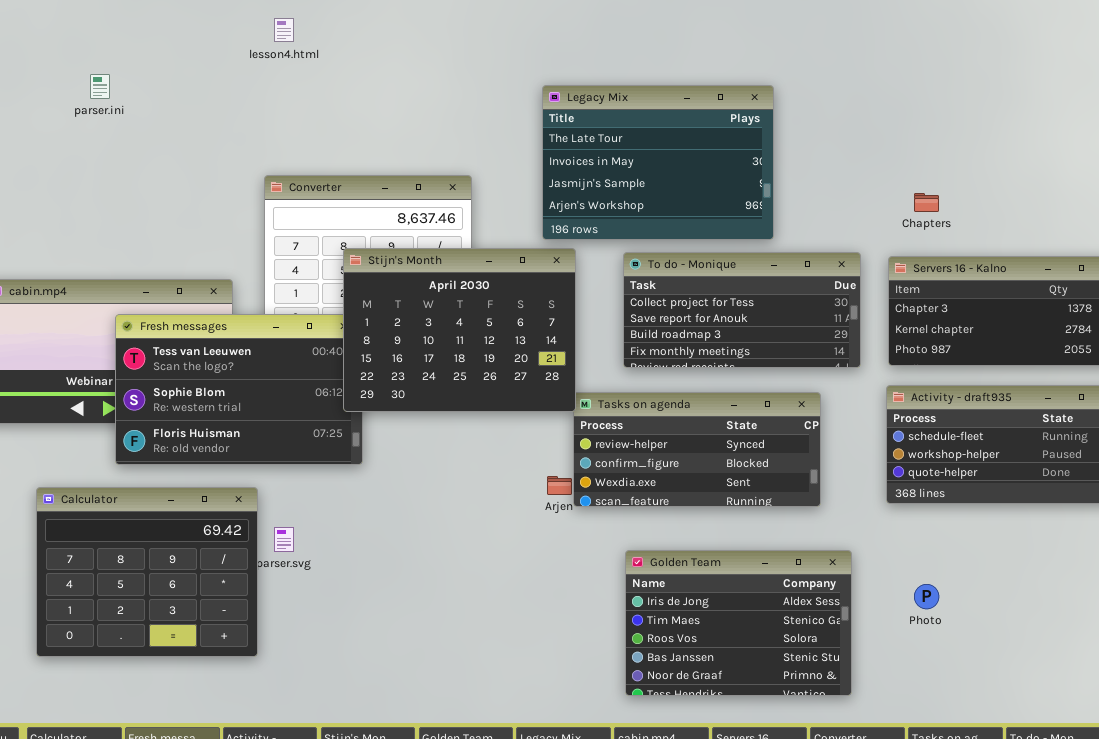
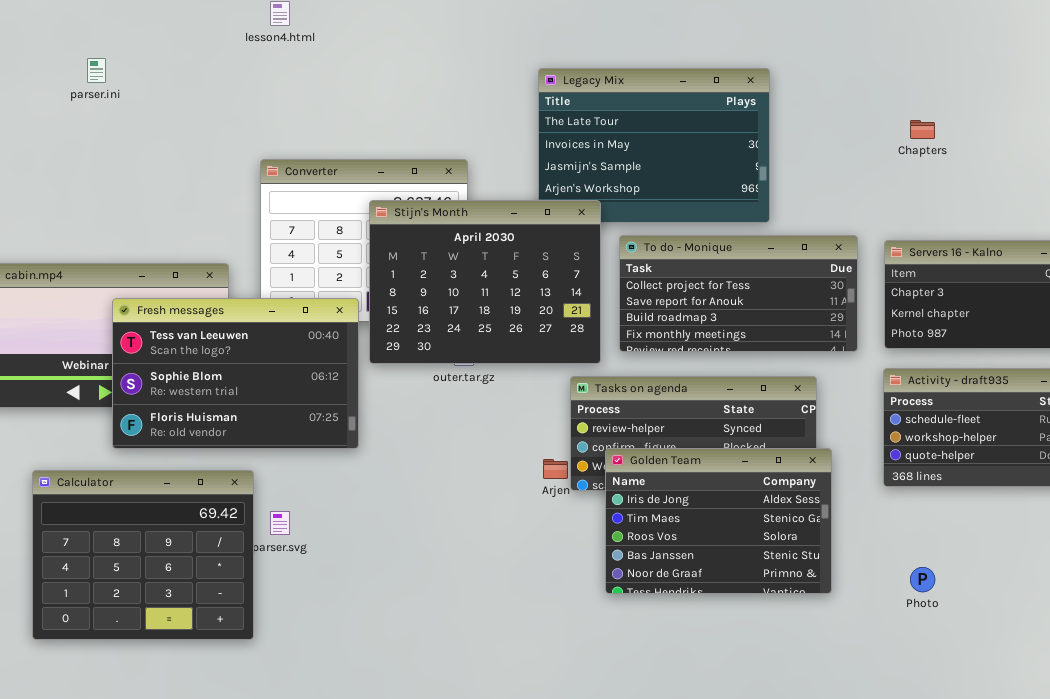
Chapters: [914,193,939,212] -> [910,120,935,139], moved
Stijn's Month: [343,248,576,412] -> [369,200,601,364], moved
Golden Team: [625,550,852,696] -> [605,448,832,594], moved

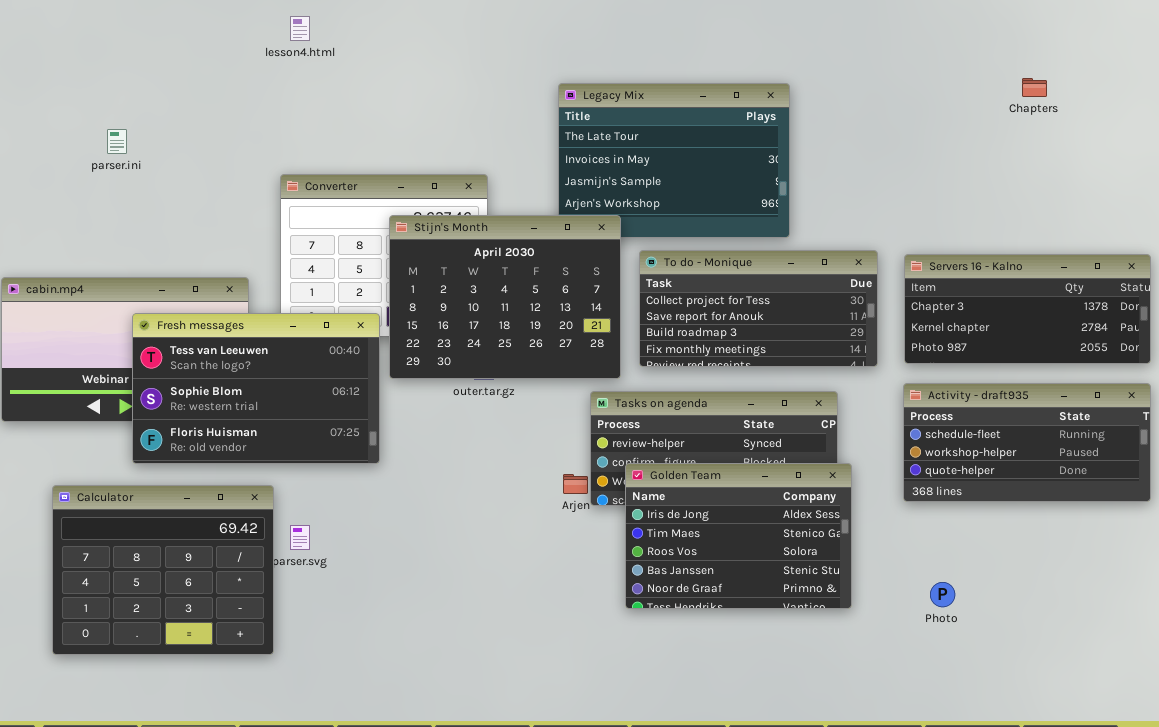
parser.ini: [87,58,106,83] -> [107,129,127,154], moved
Chapters: [910,120,935,139] -> [1022,78,1047,97], moved

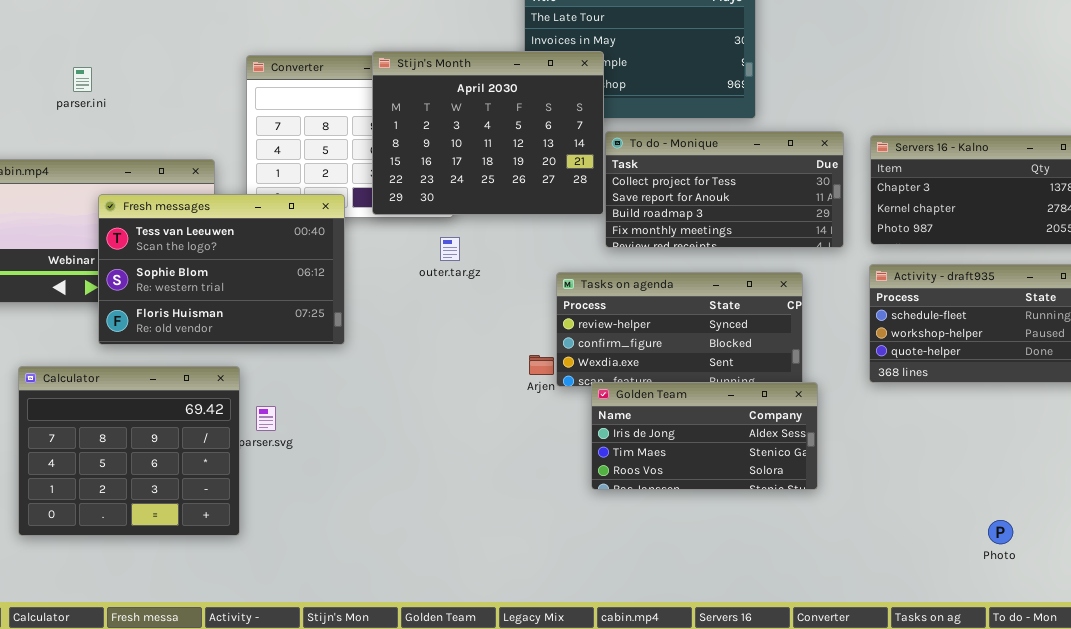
parser.ini: [107,129,127,154] -> [73,67,92,92], moved
Stijn's Month: [389,215,621,379] -> [372,51,604,215], moved
Golden Team: [625,463,852,609] -> [591,382,818,490], resized
Photo: [930,582,955,607] -> [988,520,1013,544], moved

